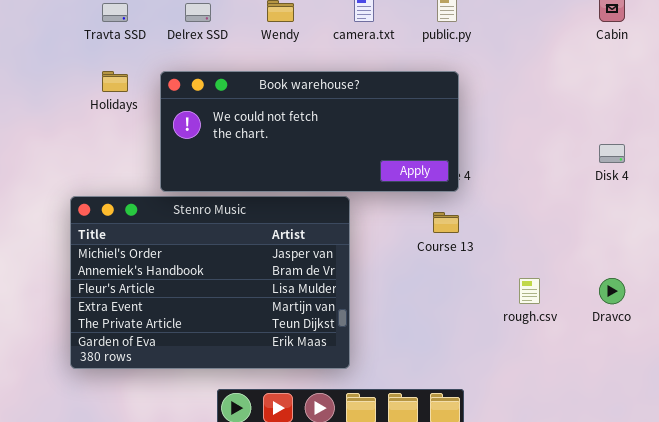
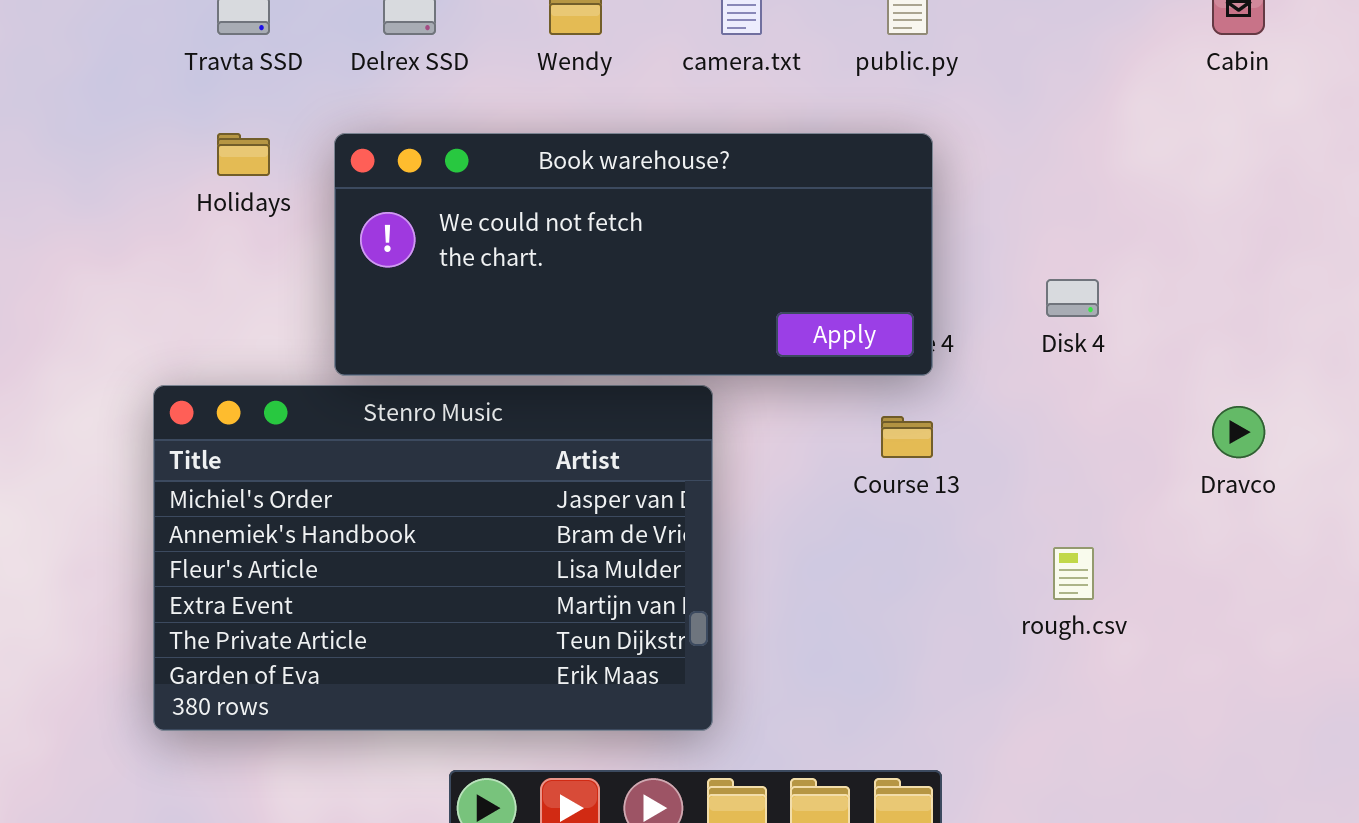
Disk 4: [599,144,625,163] -> [1046,279,1099,317], moved
Dravco: [599,278,625,304] -> [1212,406,1265,458], moved

